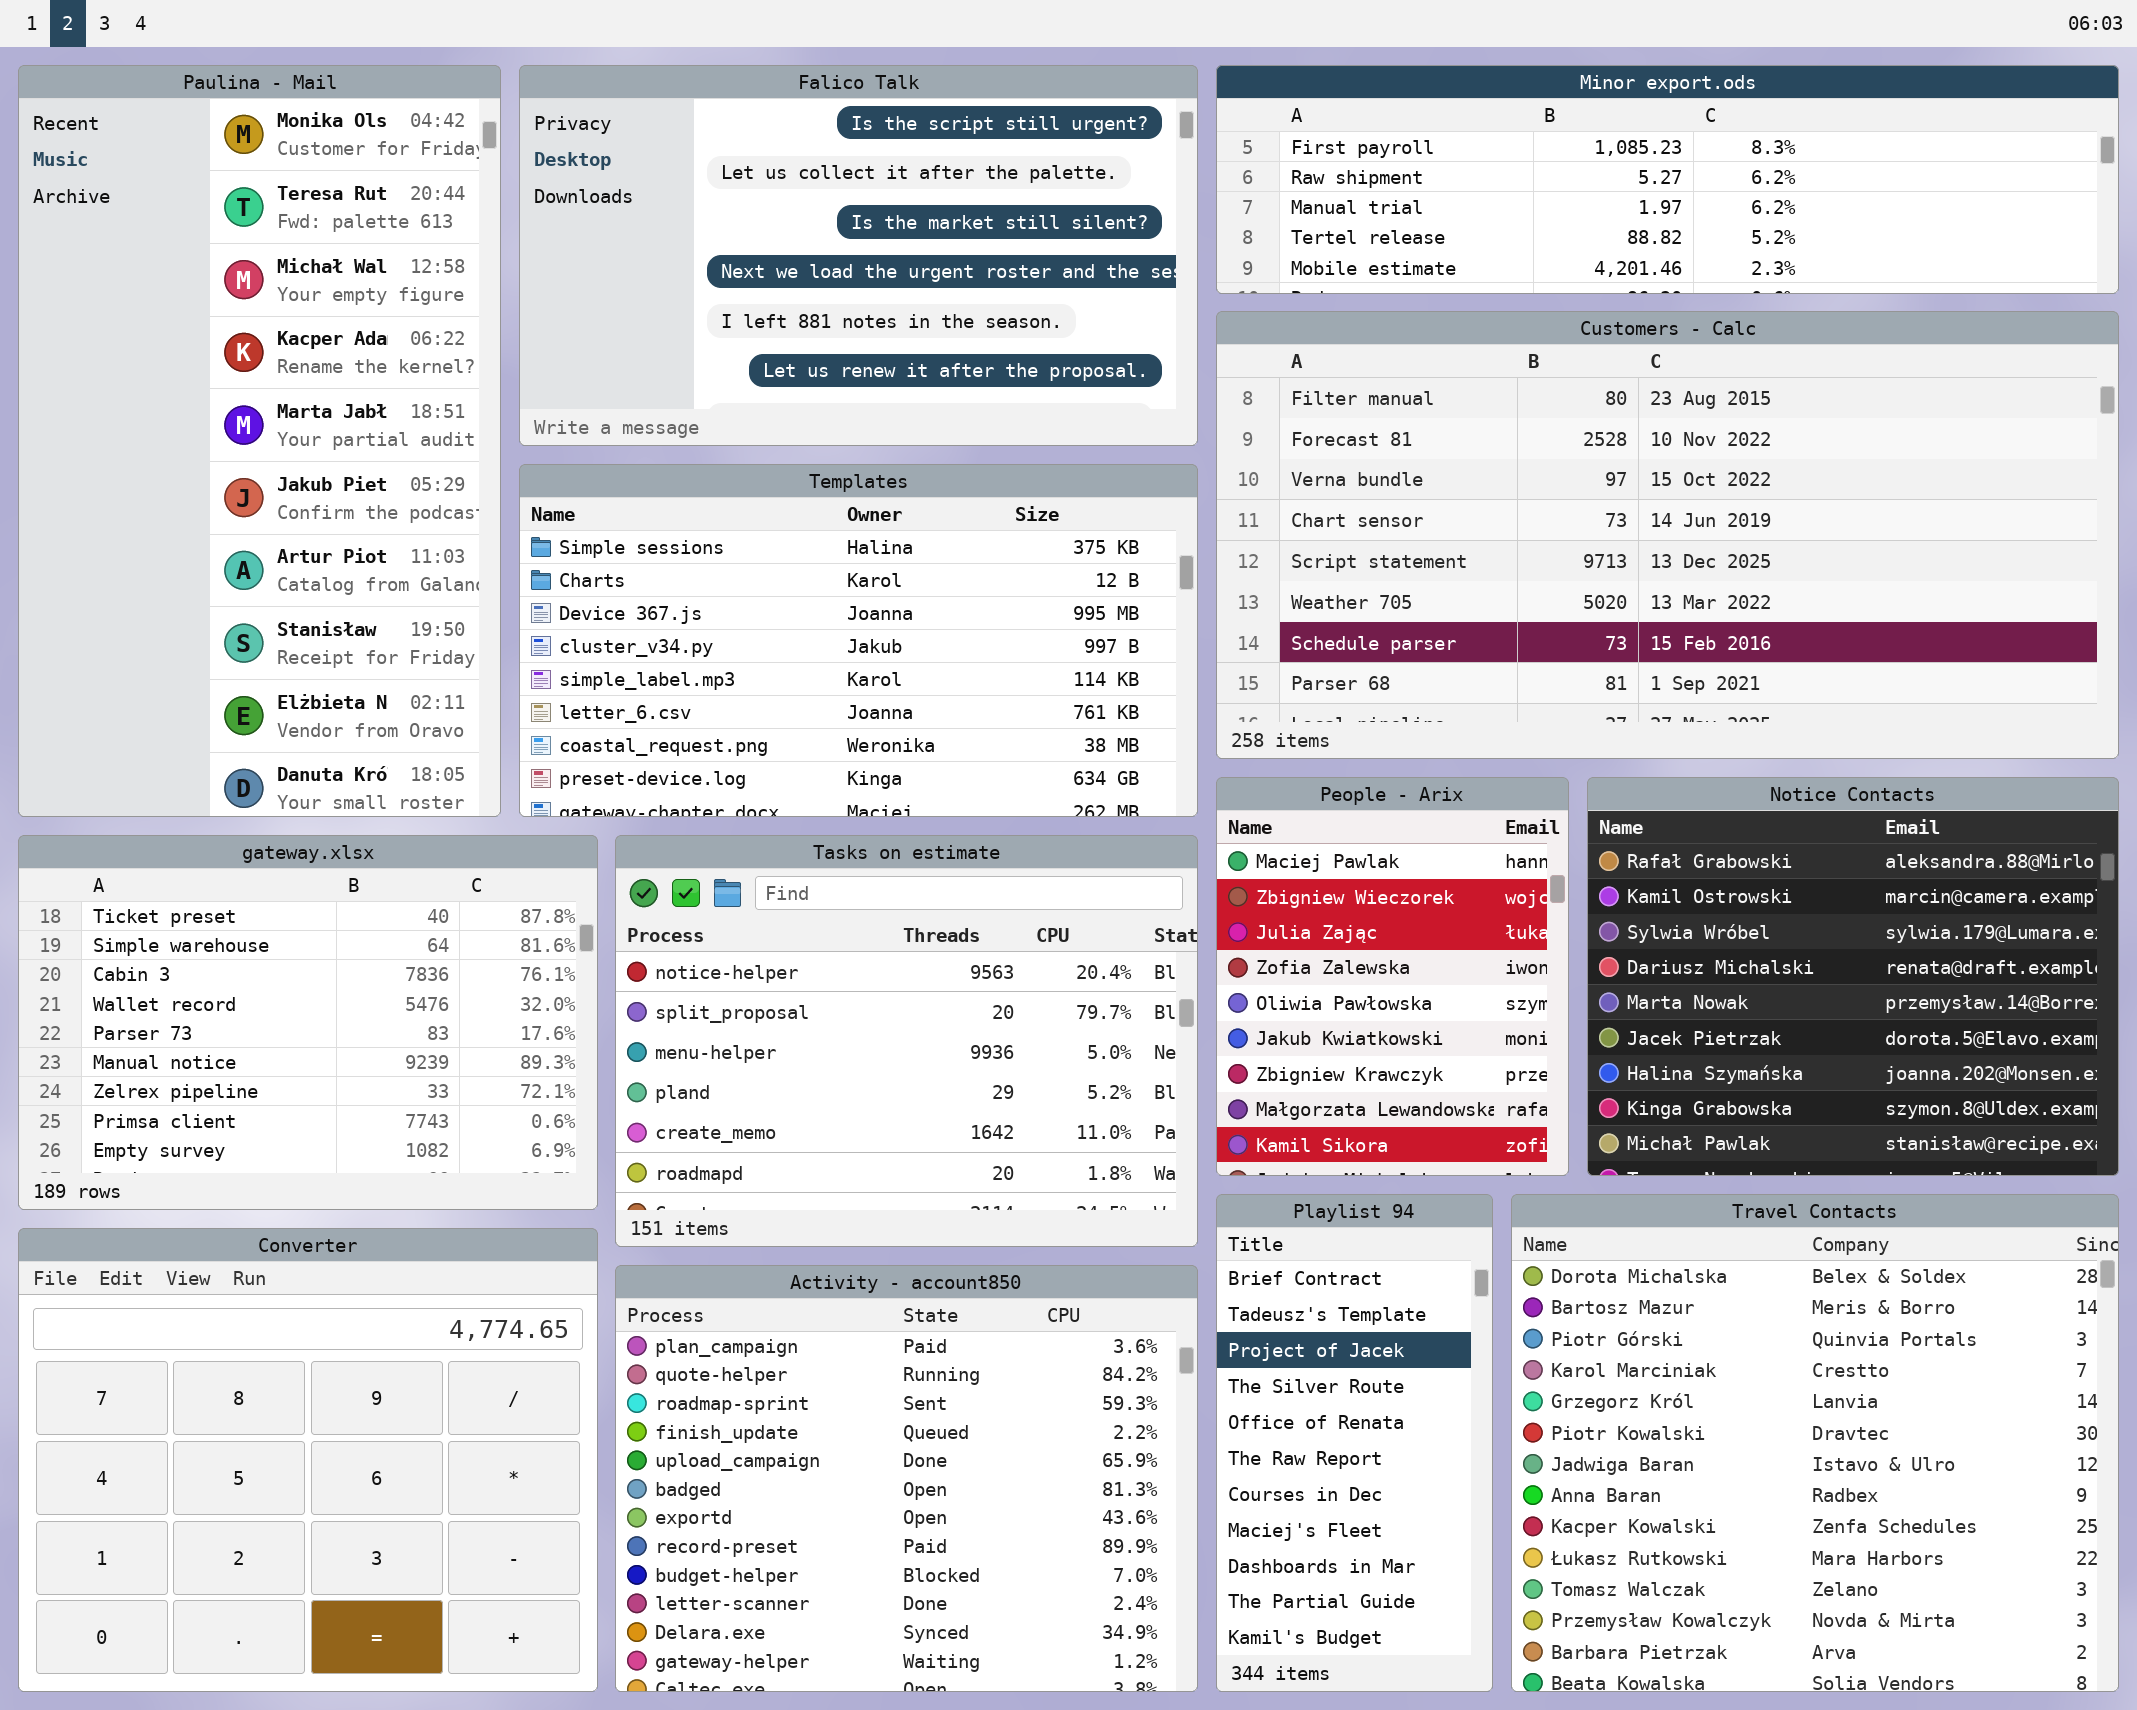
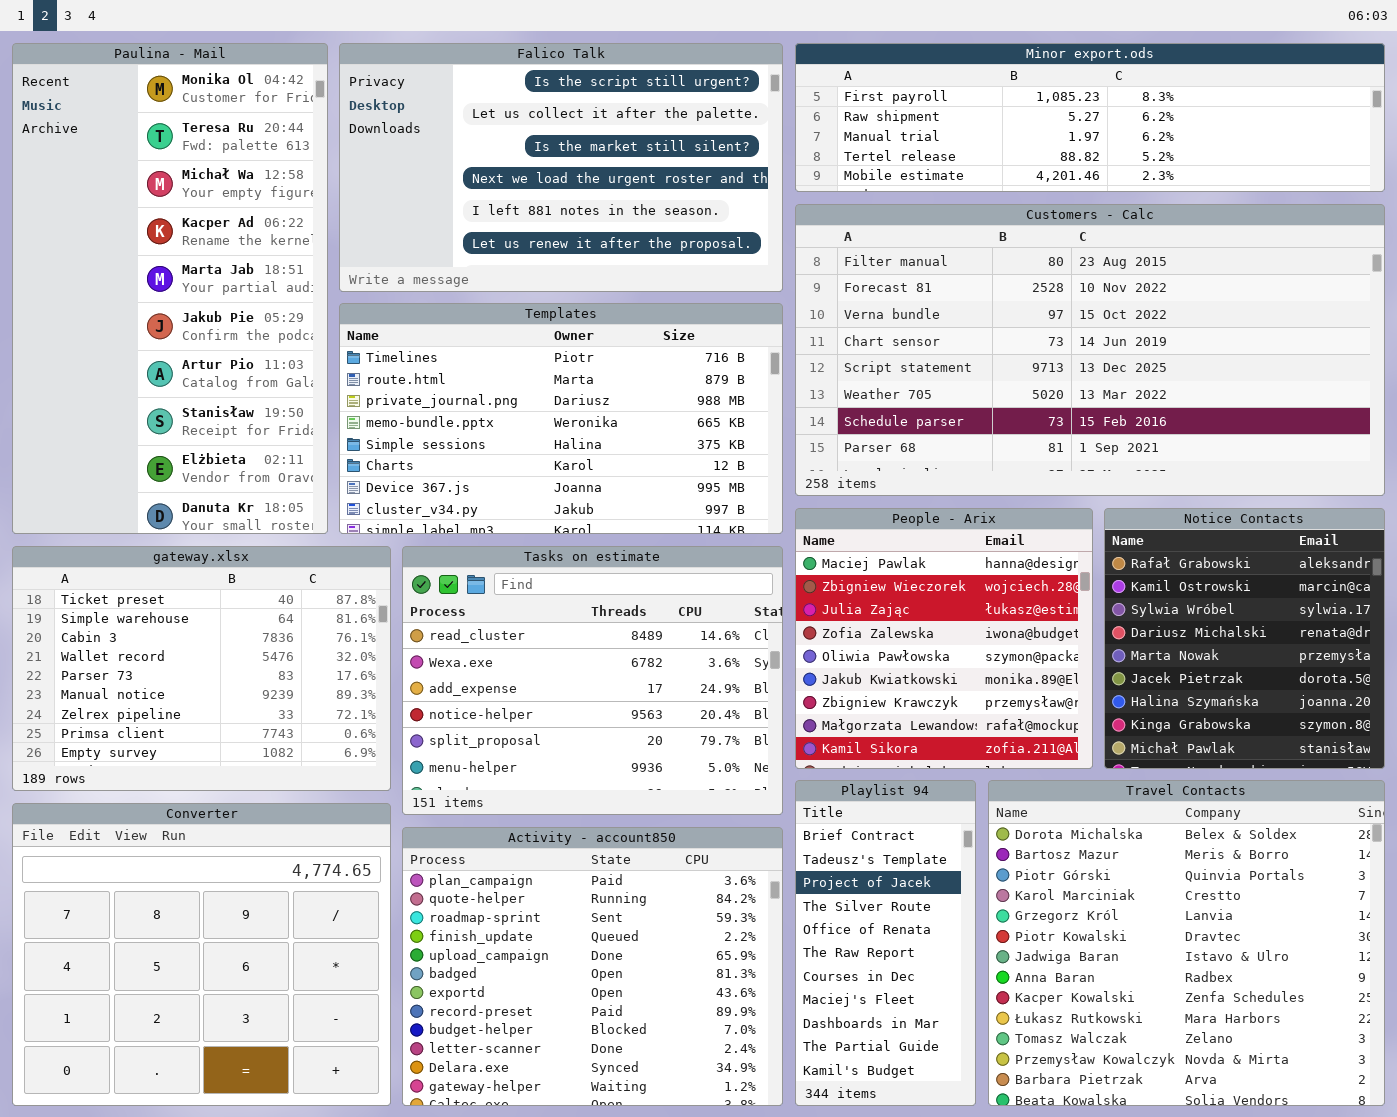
Templates: [519,464,1198,817] -> [339,303,783,534], scrolled up 4 rows
People - Arix: [1216,777,1569,1176] -> [795,508,1093,769], resized
Notice Contacts: [1587,777,2119,1176] -> [1104,508,1385,769], resized
Tasks on estimate: [615,835,1198,1247] -> [402,546,783,815], scrolled up 3 rows

